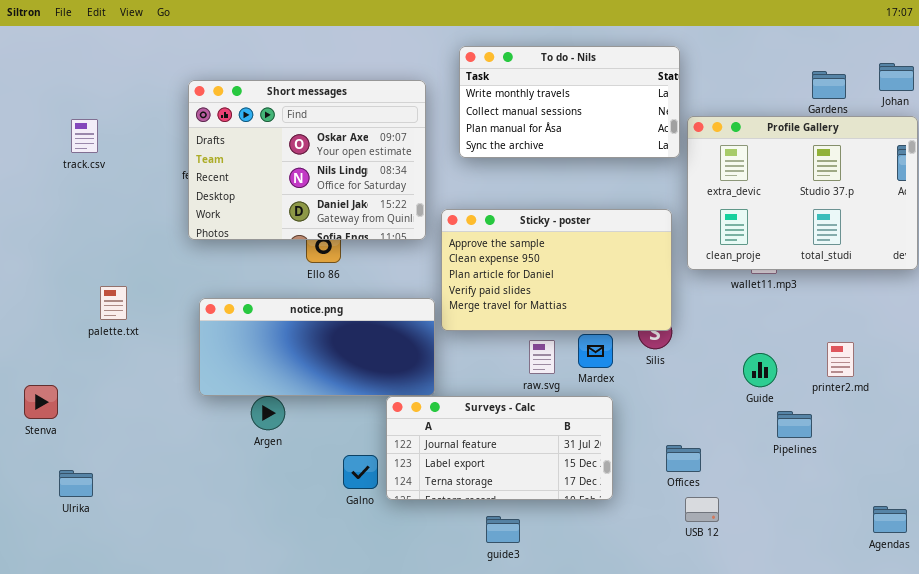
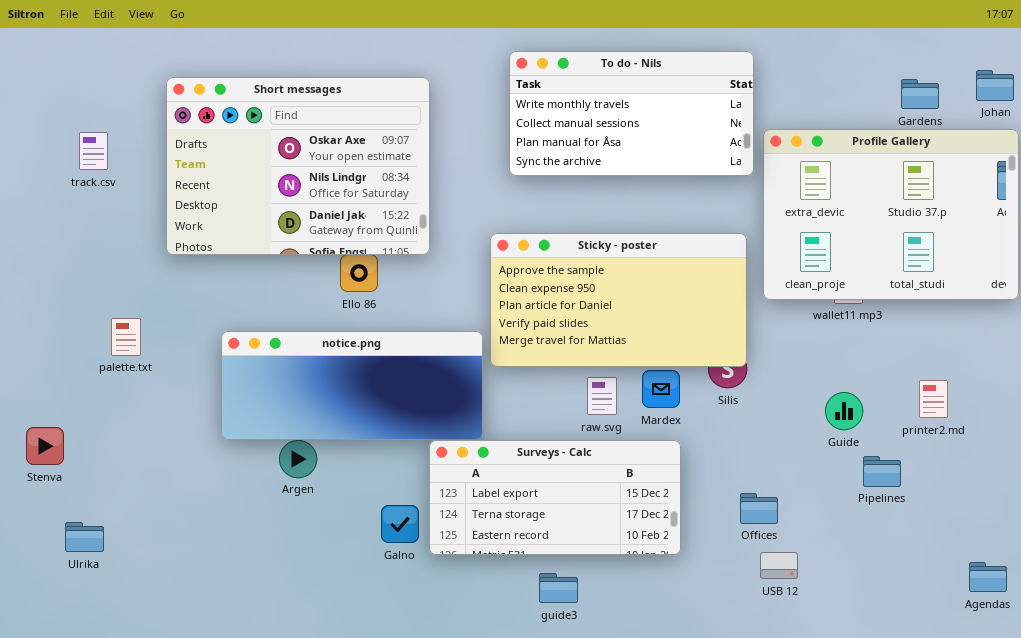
Short messages: [188,80,426,240] -> [166,77,430,255], moved
Surveys - Calc: [386,396,613,500] -> [429,440,681,555], scrolled down 1 row

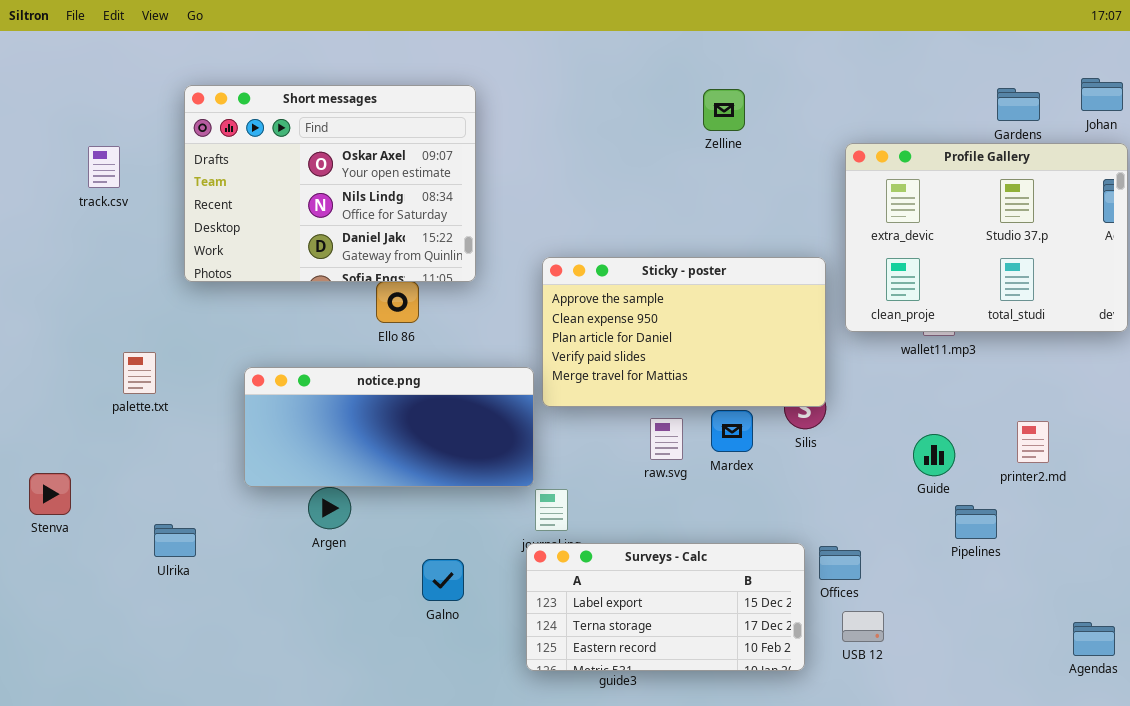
To do - Nils: [509,51,754,176] -> none, closed
Surveys - Calc: [429,440,681,555] -> [526,543,805,671], moved
Ulrika: [65,522,104,552] -> [154,524,196,557], moved

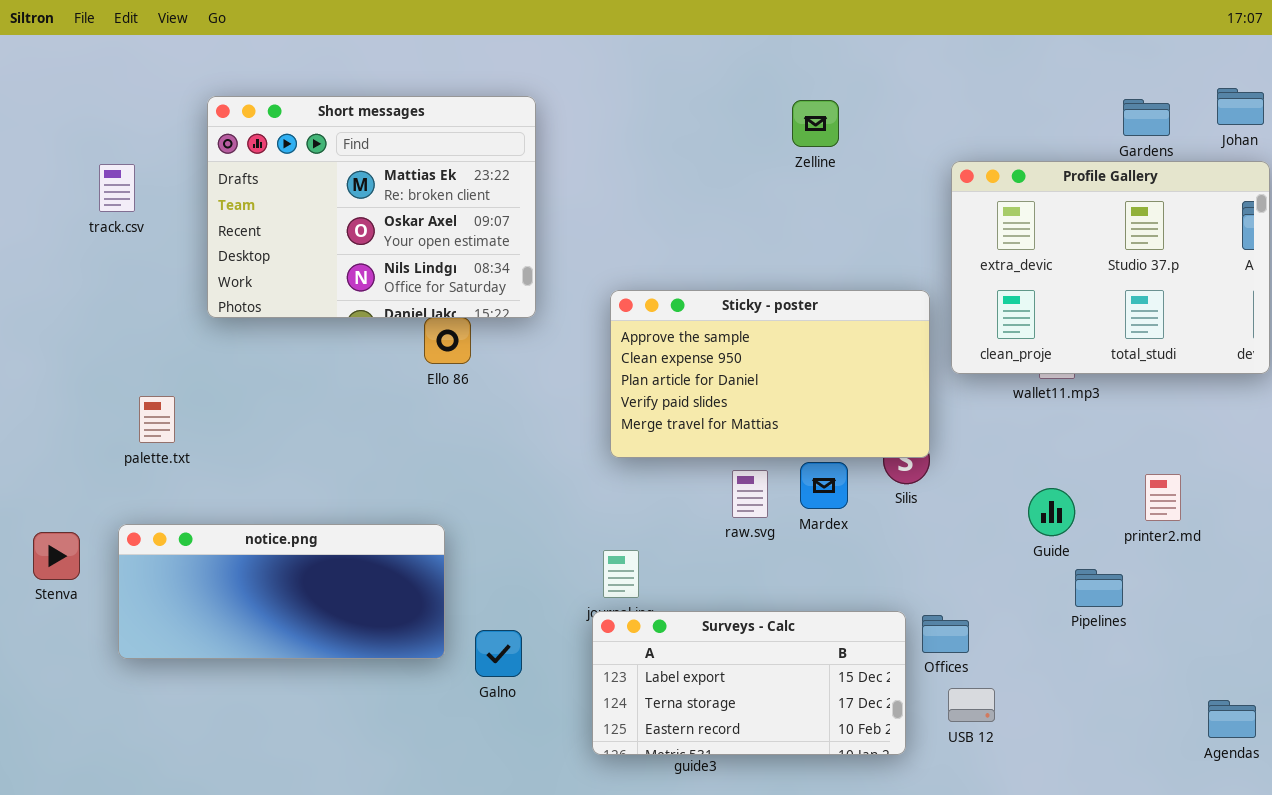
Short messages: [184,85,476,282] -> [207,96,536,318], scrolled up 1 row
notice.png: [244,367,534,487] -> [118,524,445,659], moved

